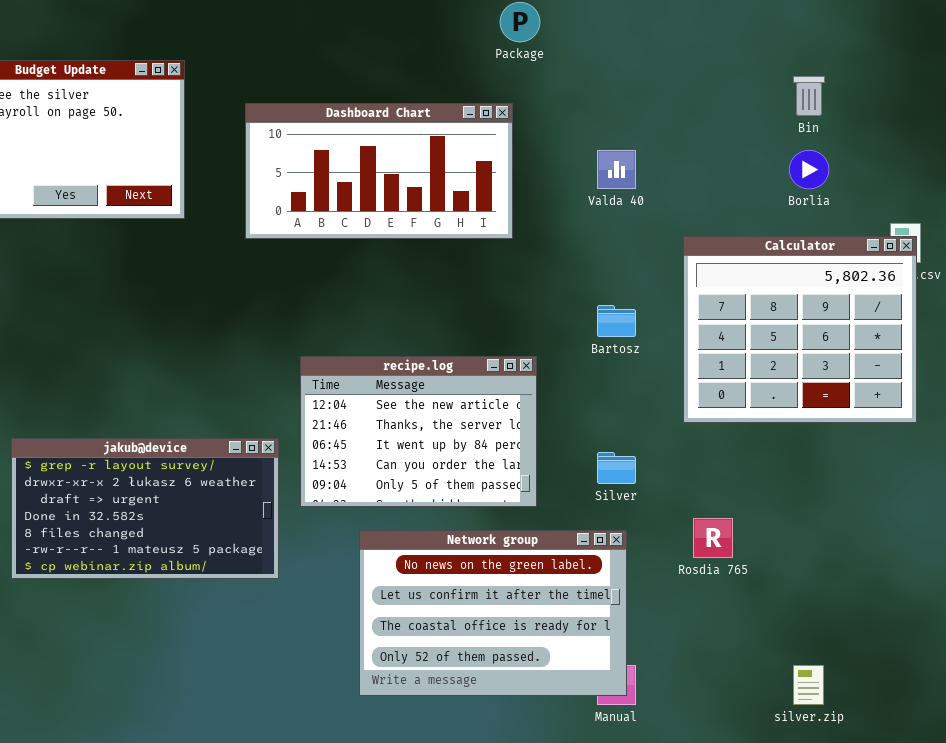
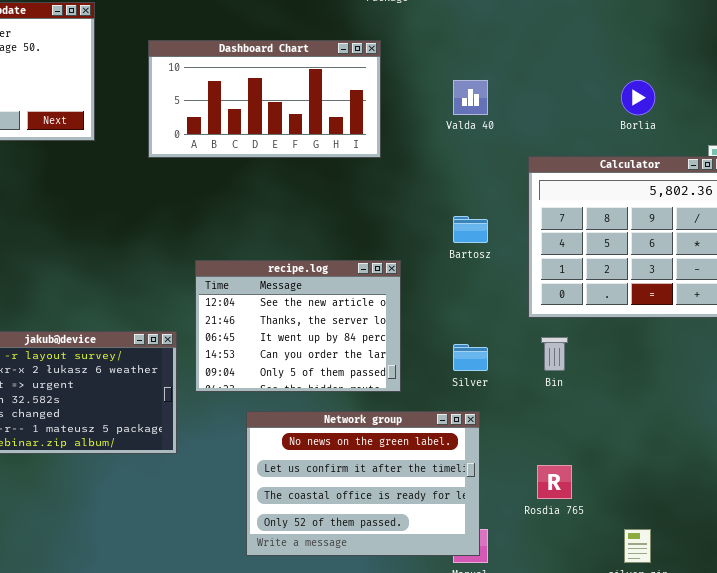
Bin: [793,76,825,116] -> [541,337,568,371], moved
Rosdia 765: [693,518,733,558] -> [537,465,572,499], moved

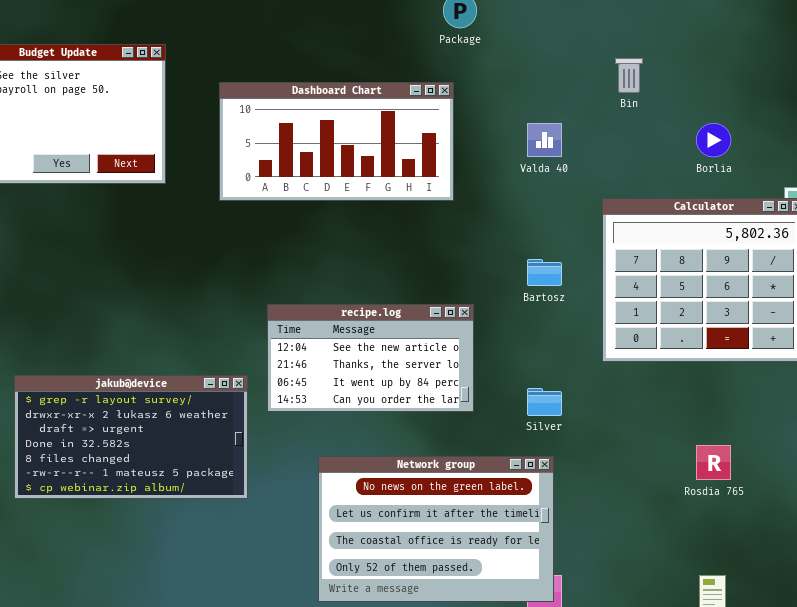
recipe.log: [195,260,401,392] -> [267,304,474,412], resized
Bin: [541,337,568,371] -> [615,58,643,93], moved
Rosdia 765: [537,465,572,499] -> [696,445,731,480], moved

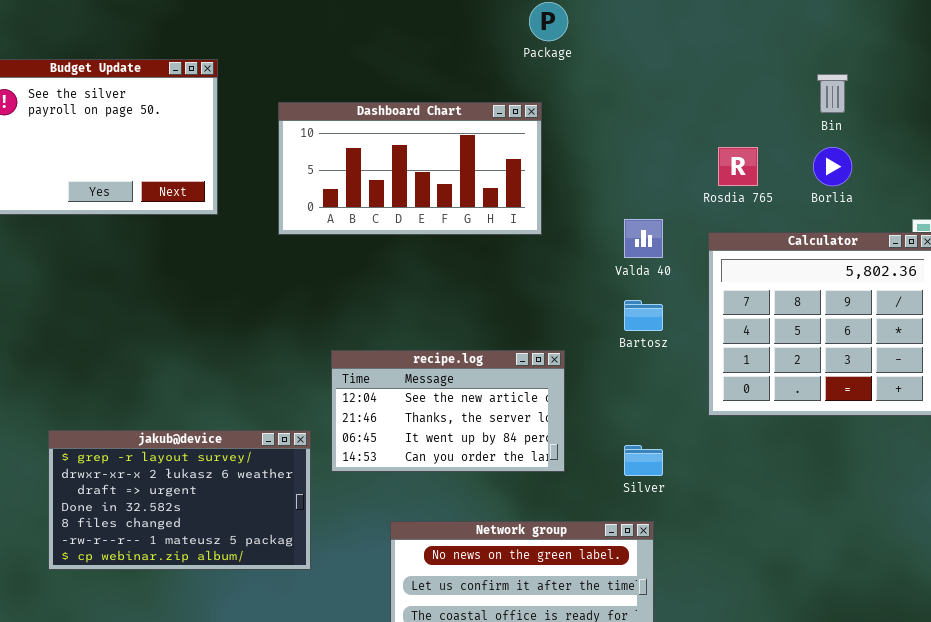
Bin: [615,58,643,93] -> [817,74,848,113], moved
Valda 40: [527,123,562,157] -> [624,219,663,258], moved
Rosdia 765: [696,445,731,480] -> [718,147,758,186], moved

